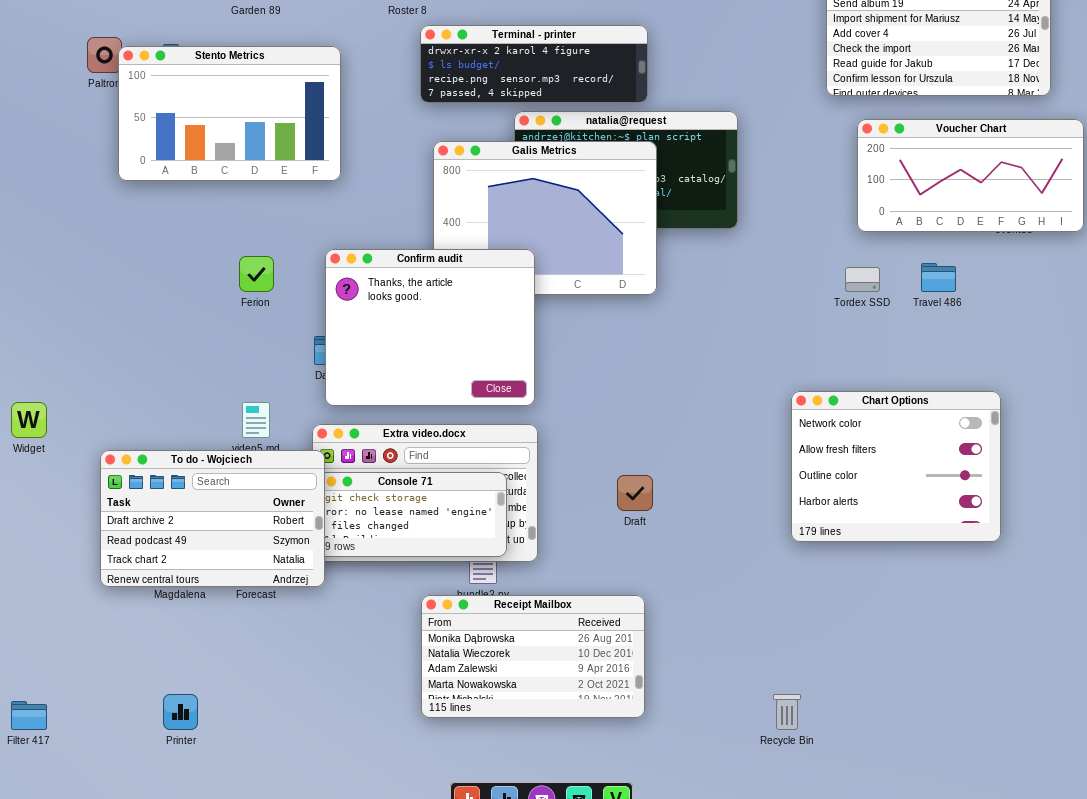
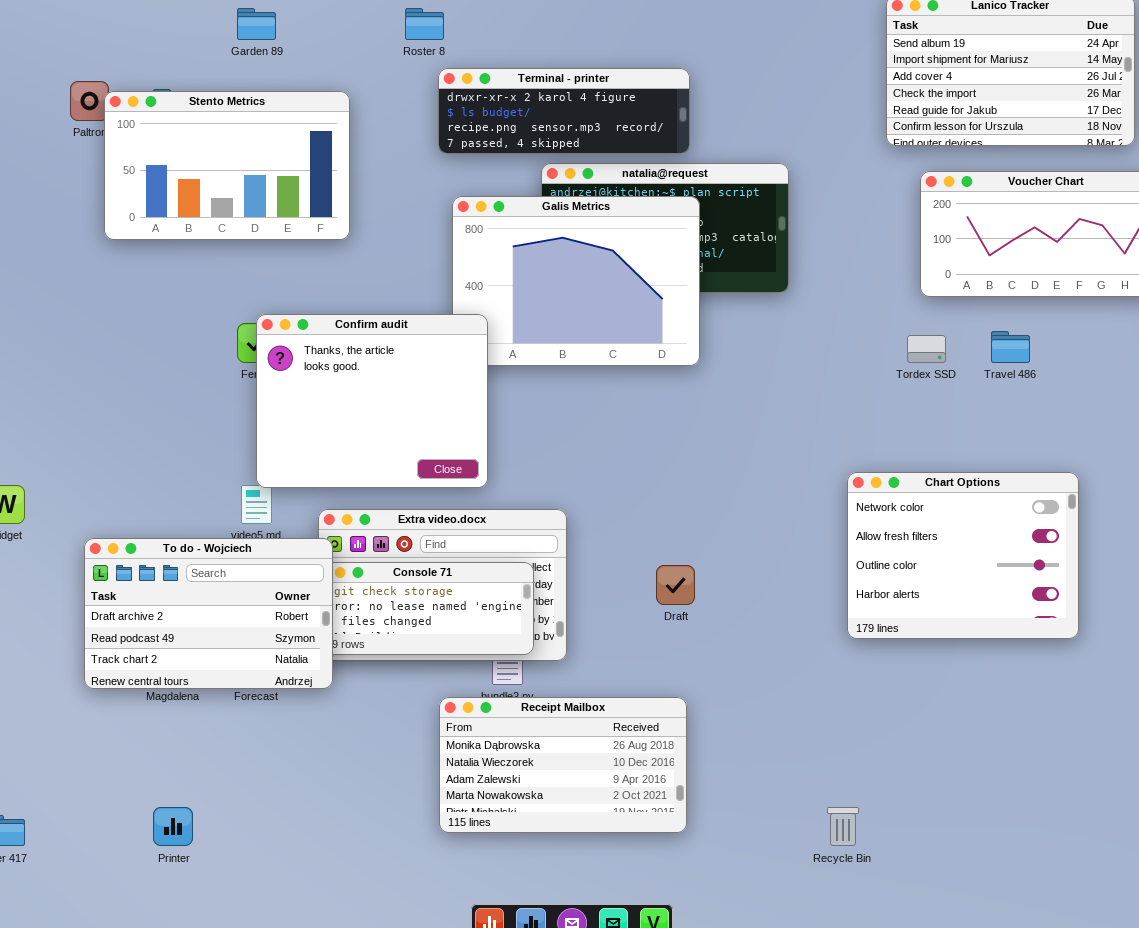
Confirm audit: [325,249,535,406] -> [256,314,488,488], moved

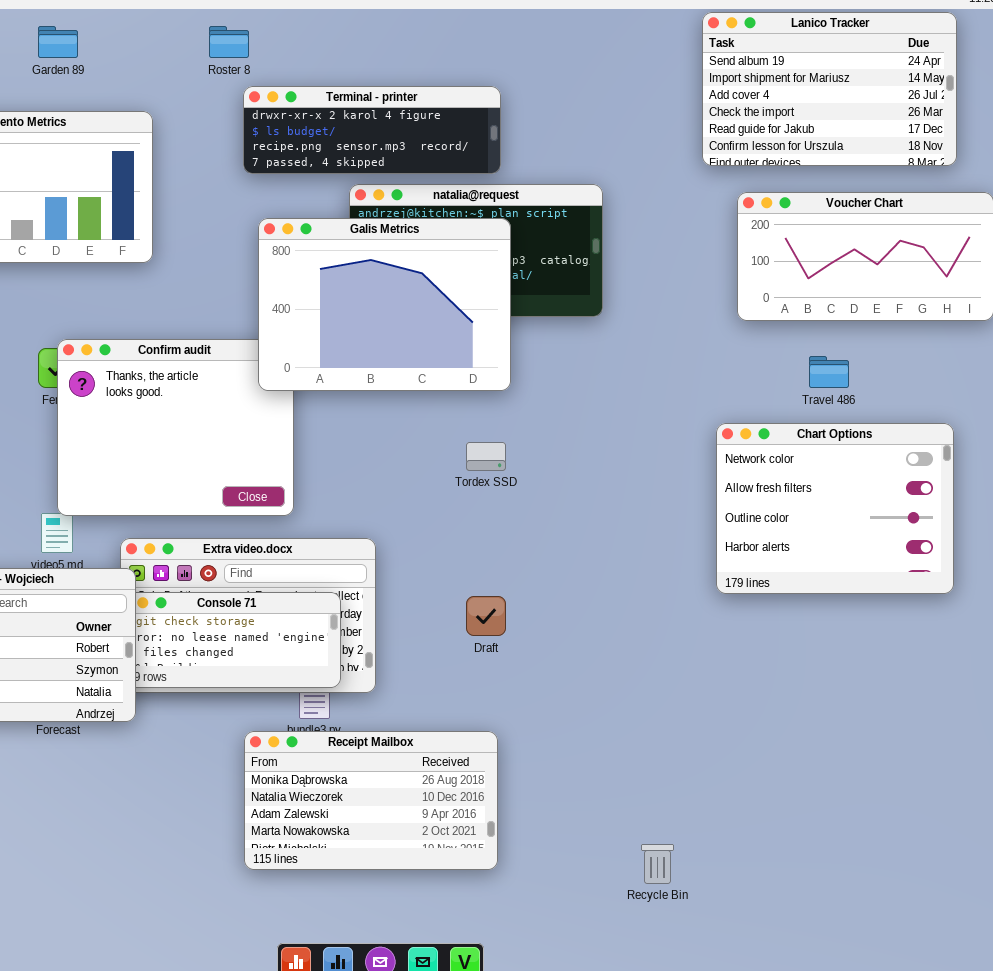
Galis Metrics: [452,196,700,366] -> [258,218,511,391], raised
Tordex SSD: [907,335,946,363] -> [466,442,506,471], moved
Chart Options: [847,472,1079,639] -> [716,423,954,594], moved

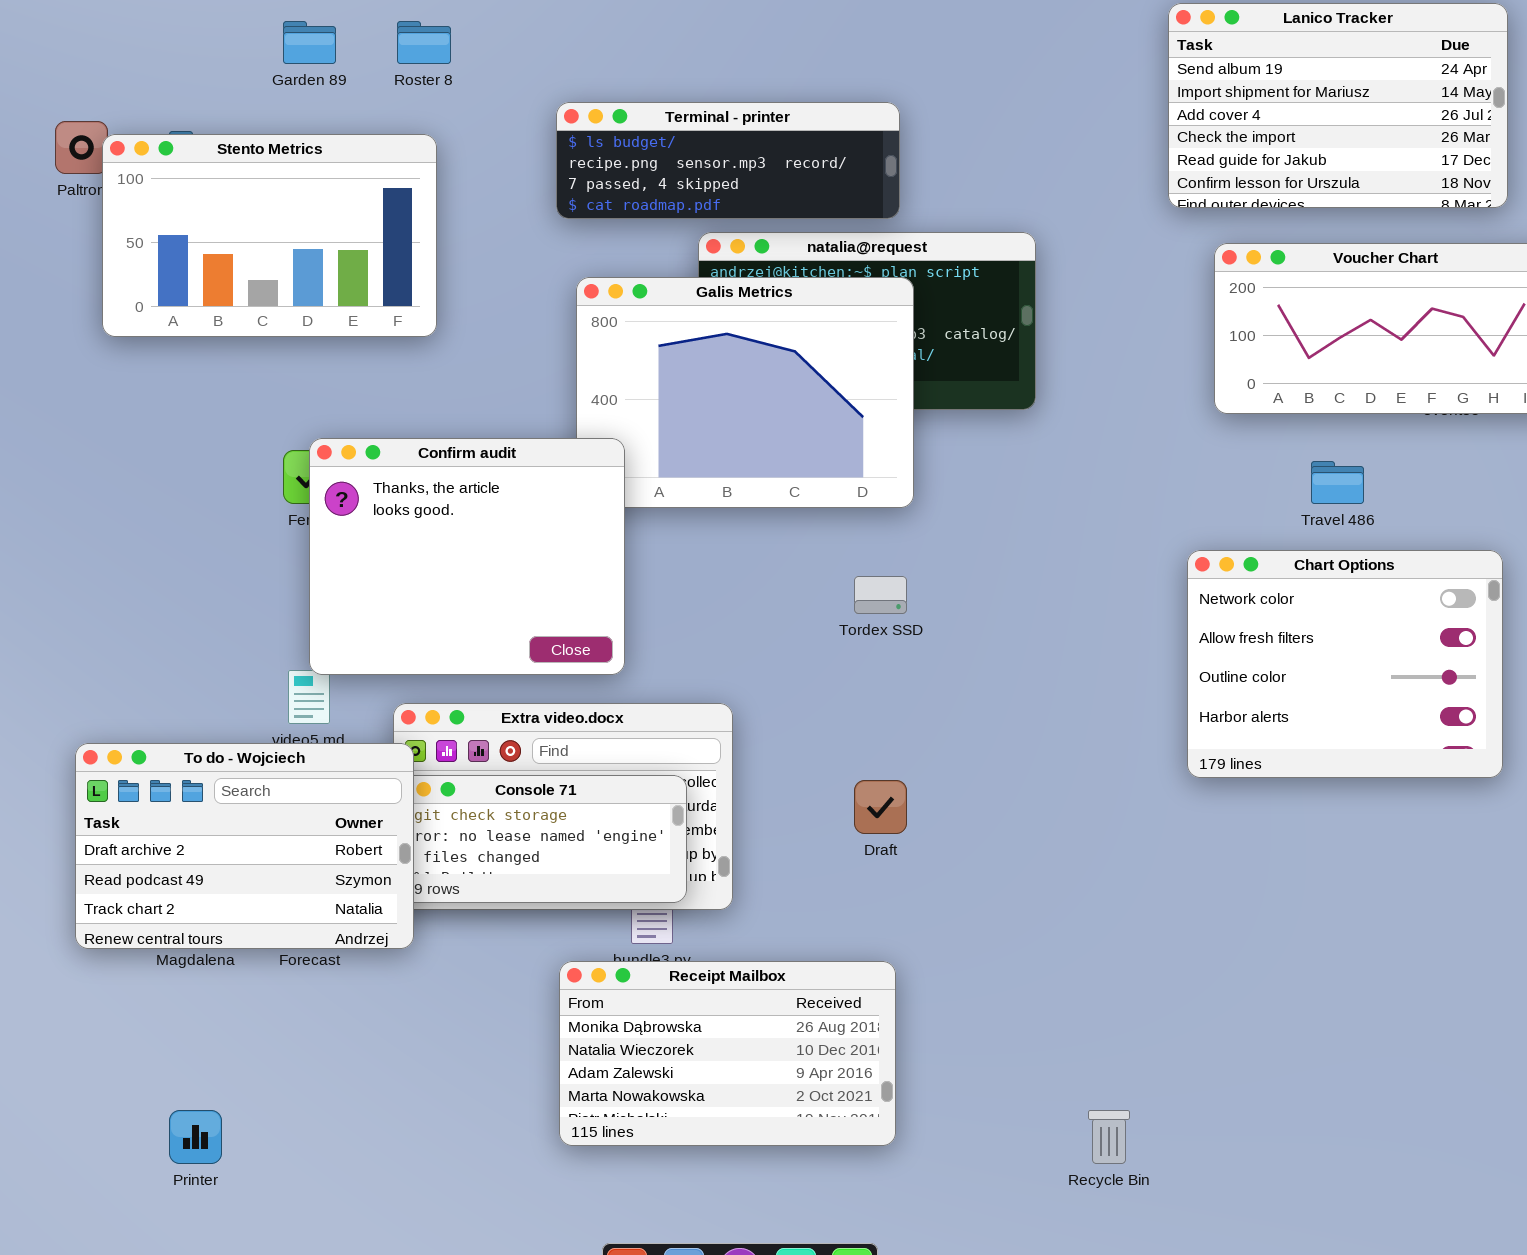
Roster 8: [209,26,249,58] -> [397,21,451,64], moved
Terminal - printer: [243,86,501,174] -> [556,102,900,219], scrolled down 1 row
Confirm audit: [57,339,294,516] -> [309,438,625,675], raised

